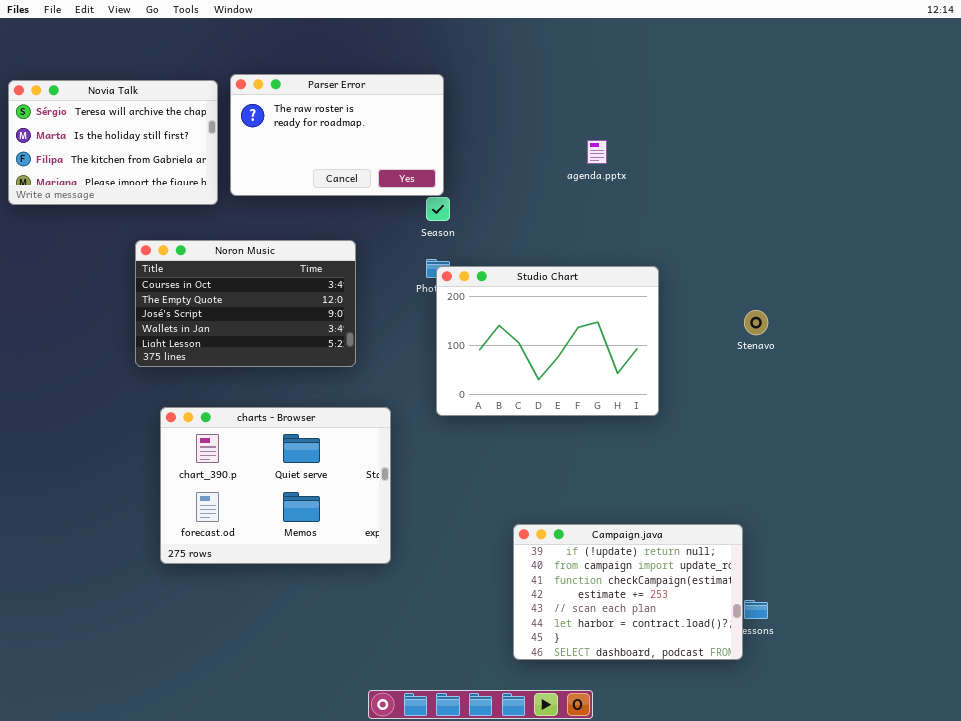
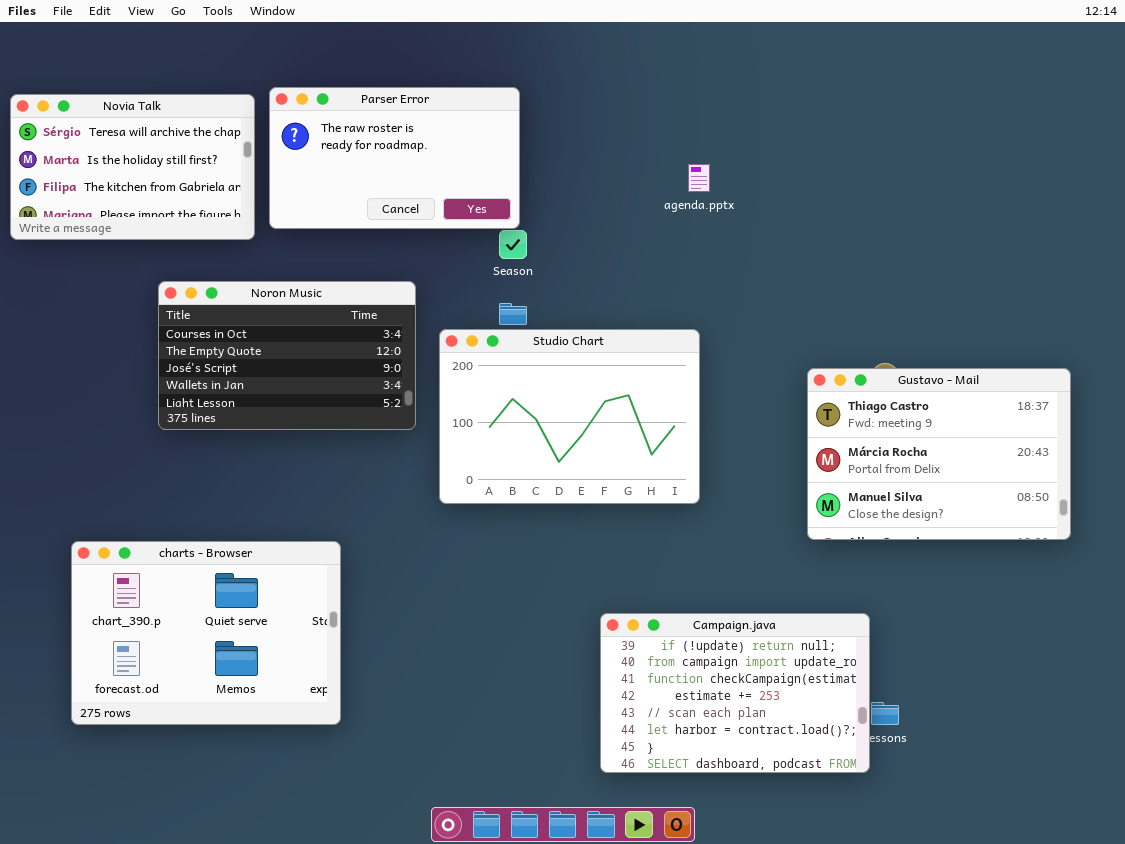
Studio Chart: [436,266,659,416] -> [439,329,700,504], moved
Gustavo - Mail: none -> [807,368,1071,540], opened
charts - Browser: [160,407,391,564] -> [71,541,341,725], moved

